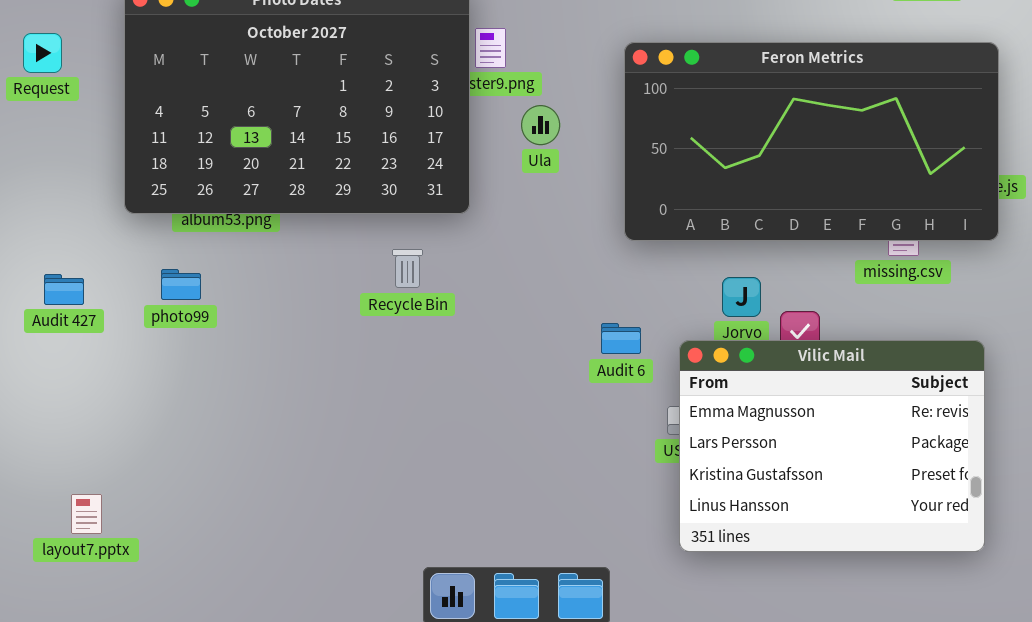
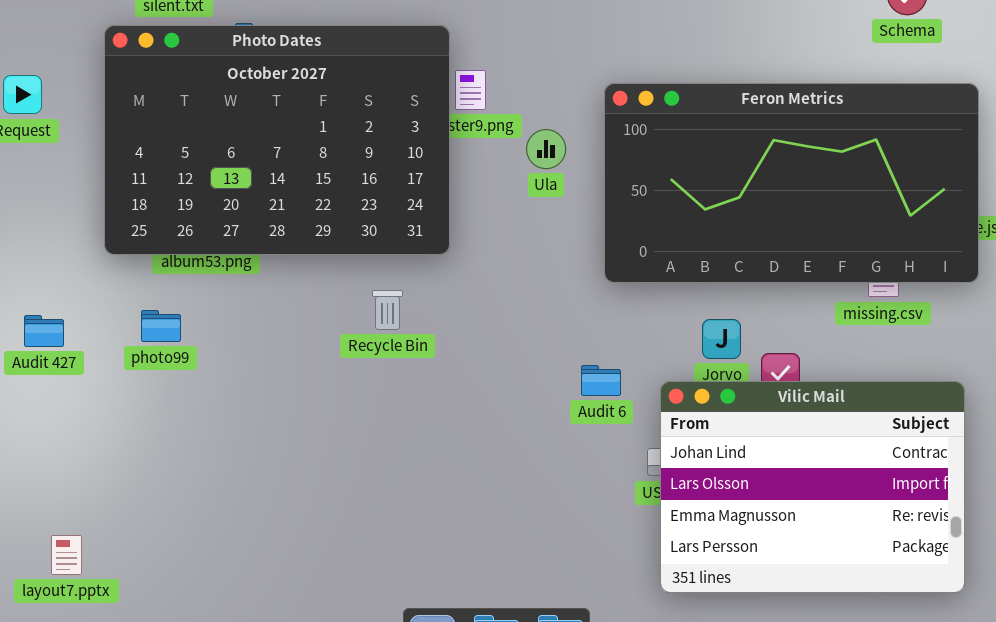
Ula: [521,105,560,145] -> [526,129,566,169], moved
Vilic Mail: [679,340,985,552] -> [660,381,965,593], scrolled up 2 rows

